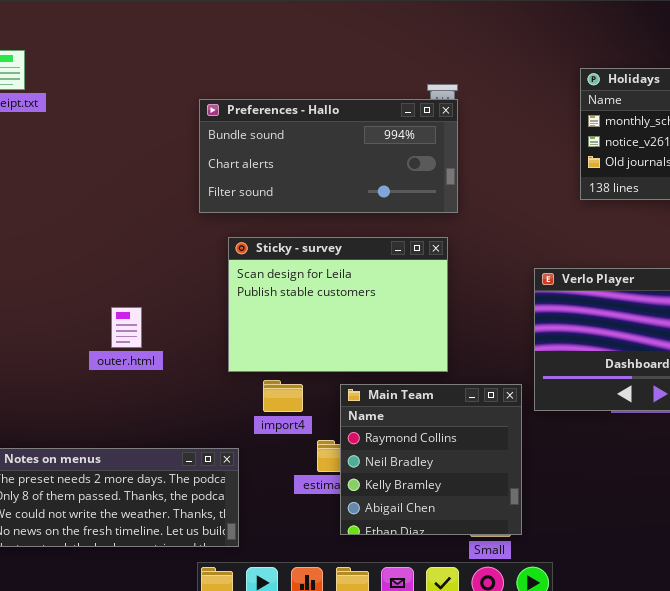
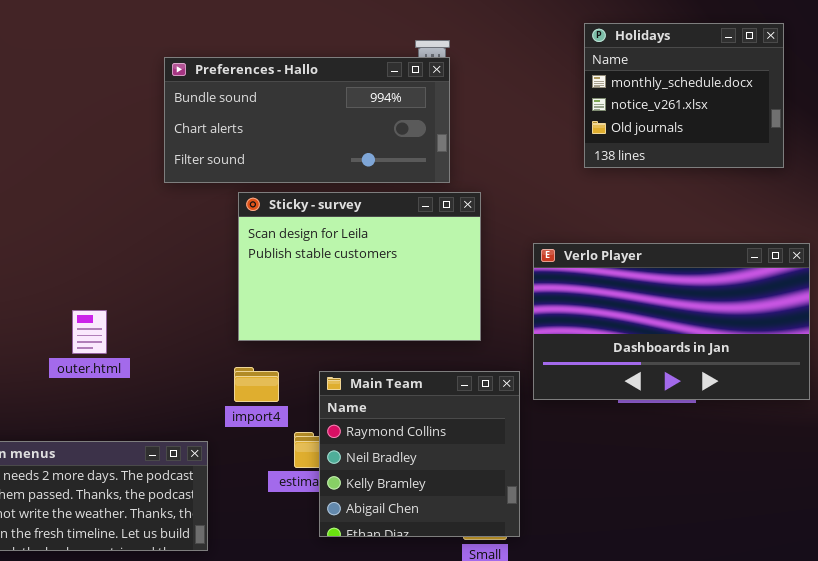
Sticky - survey: [228,237,448,372] -> [238,192,481,341], moved
outer.html: [111,307,142,348] -> [72,310,107,354], moved

